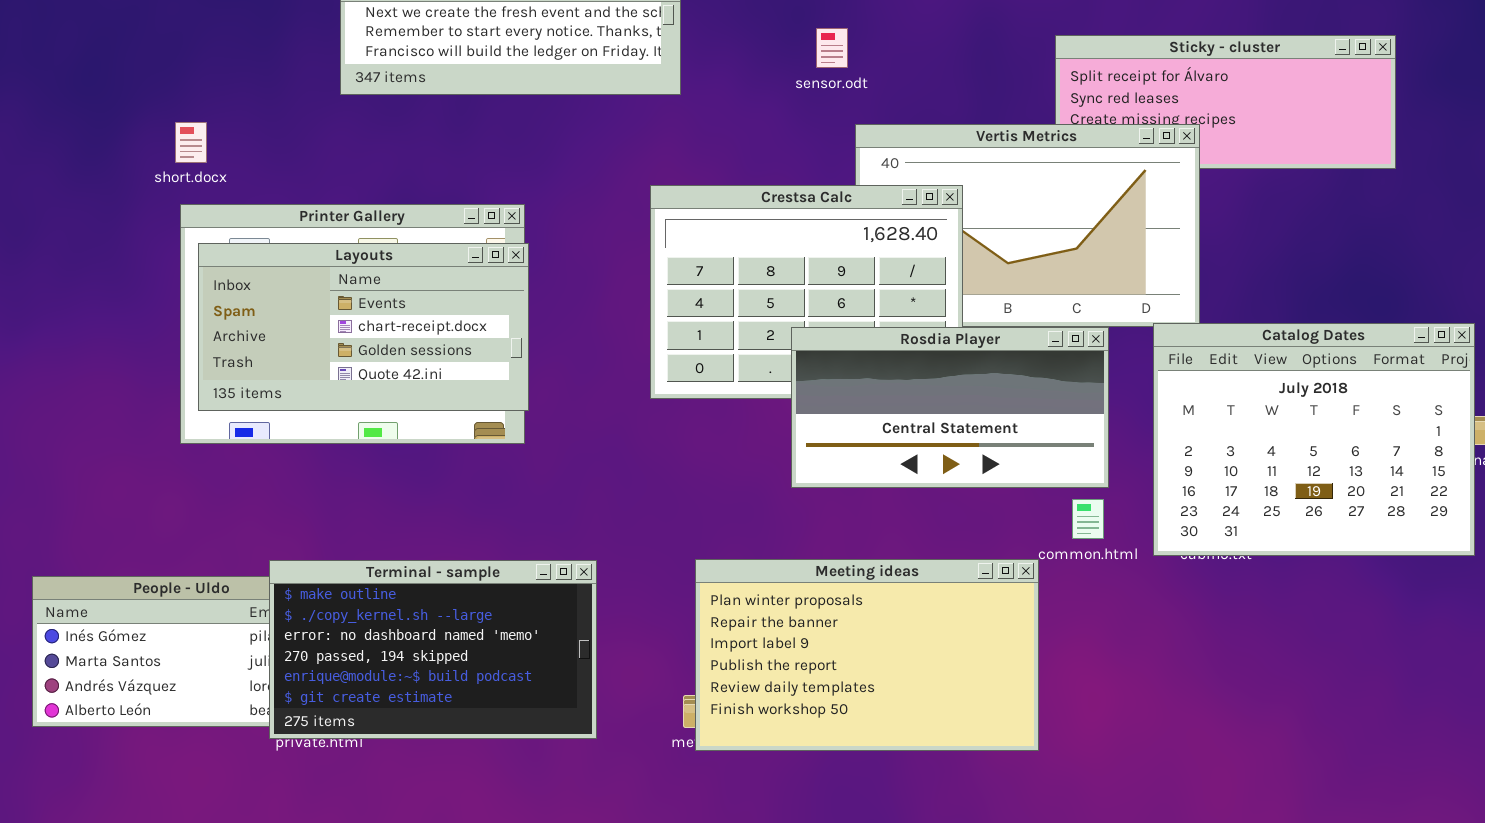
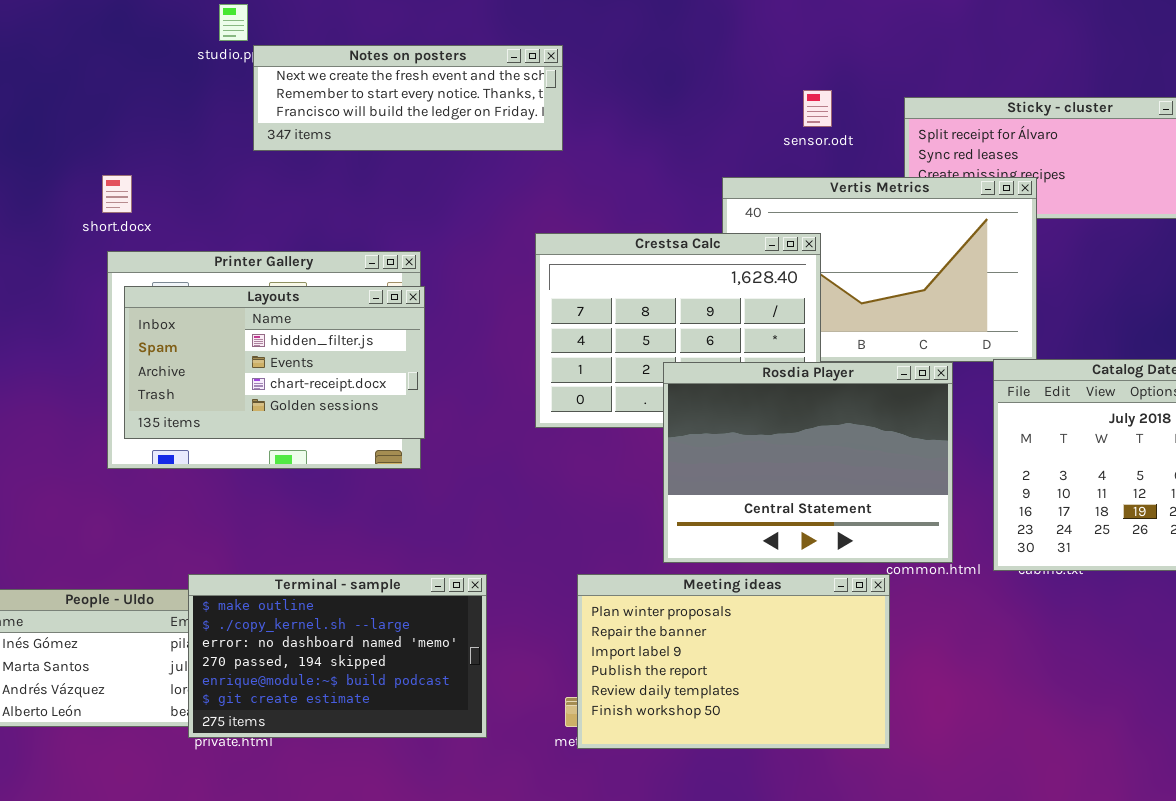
sensor.odt: [816,28,848,68] -> [803,90,832,127], moved
Layouts: [198,243,529,411] -> [124,286,425,439], scrolled up 1 row
Rosdia Player: [791,327,1109,488] -> [663,362,953,563], resized

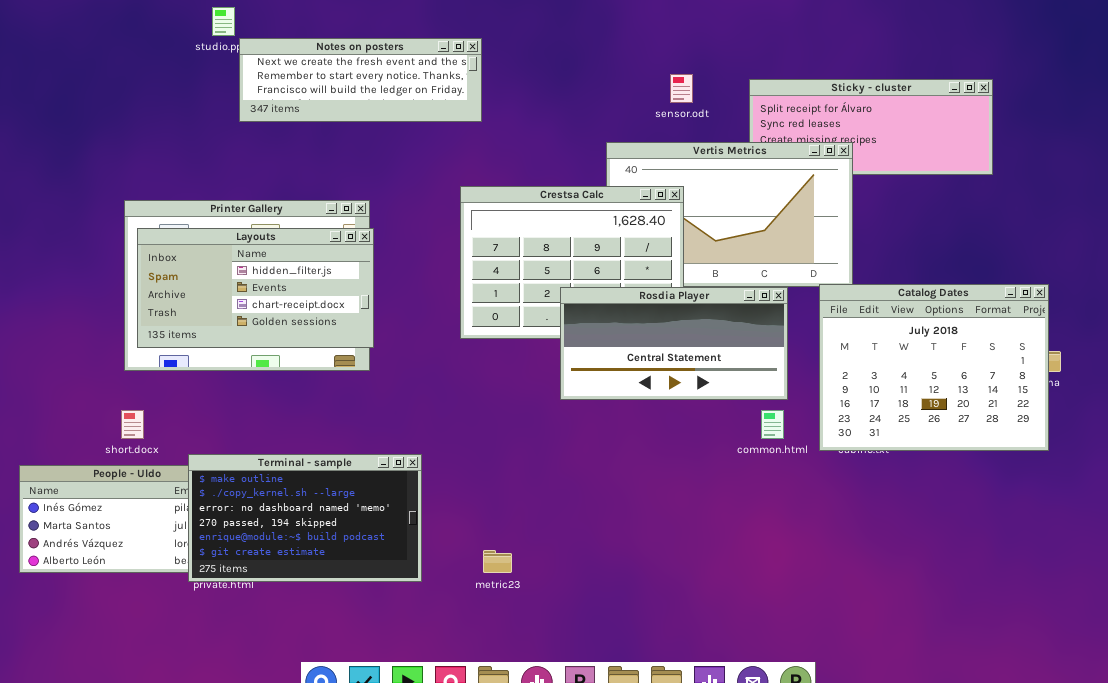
short.docx: [102,175,132,213] -> [121,410,144,439], moved
Rosdia Player: [663,362,953,563] -> [560,287,788,400], resized
Meeting ideas: [577,574,890,749] -> none, closed

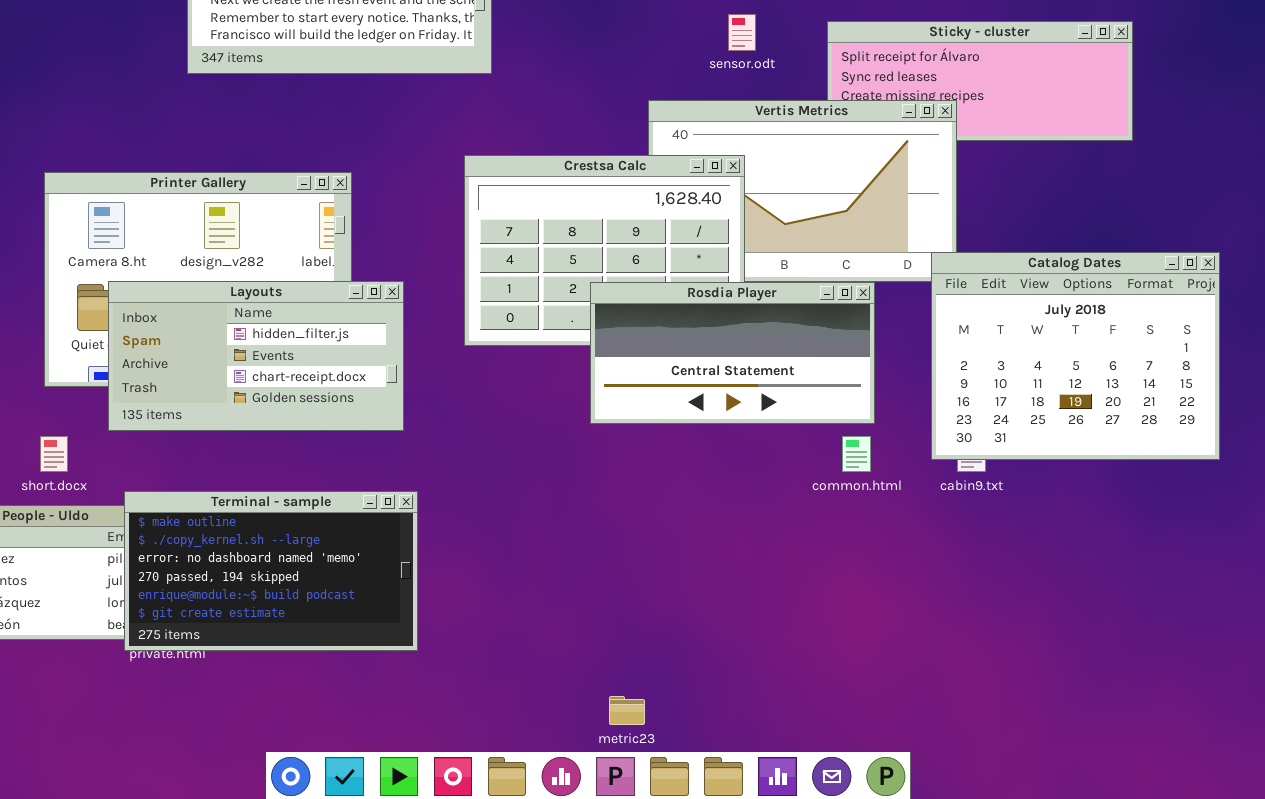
Layouts: [137,228,374,348] -> [108,281,404,431], moved
Catalog Dates: [819,284,1049,451] -> [931,252,1220,460], moved
metric23: [483,550,512,573] -> [609,696,645,725], moved

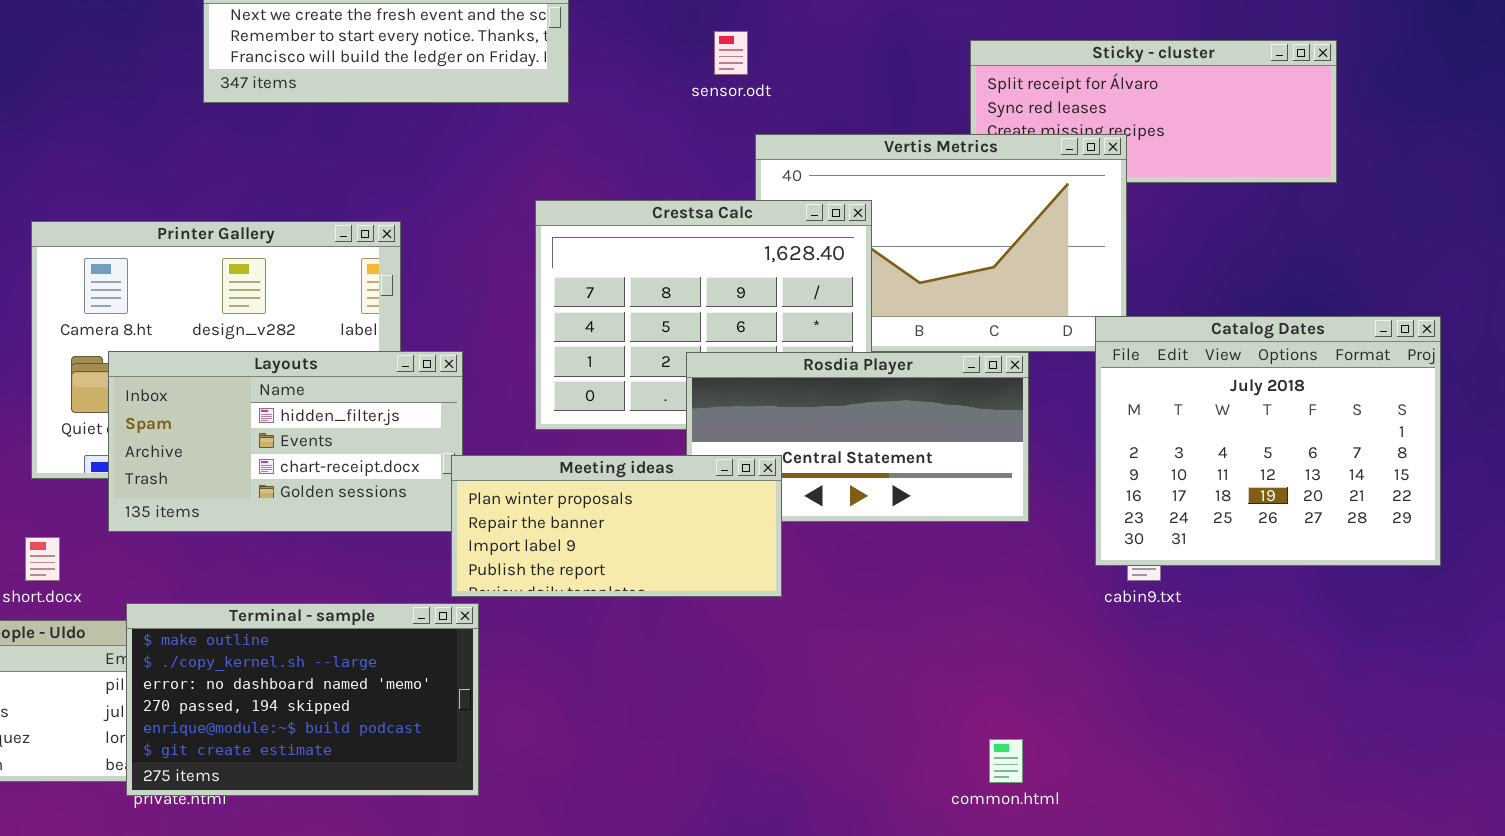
sensor.odt: [728,14,756,51] -> [714,31,748,75], moved
Meeting ideas: none -> [451,455,782,597], opened
common.html: [842,436,871,472] -> [989,739,1023,783], moved

